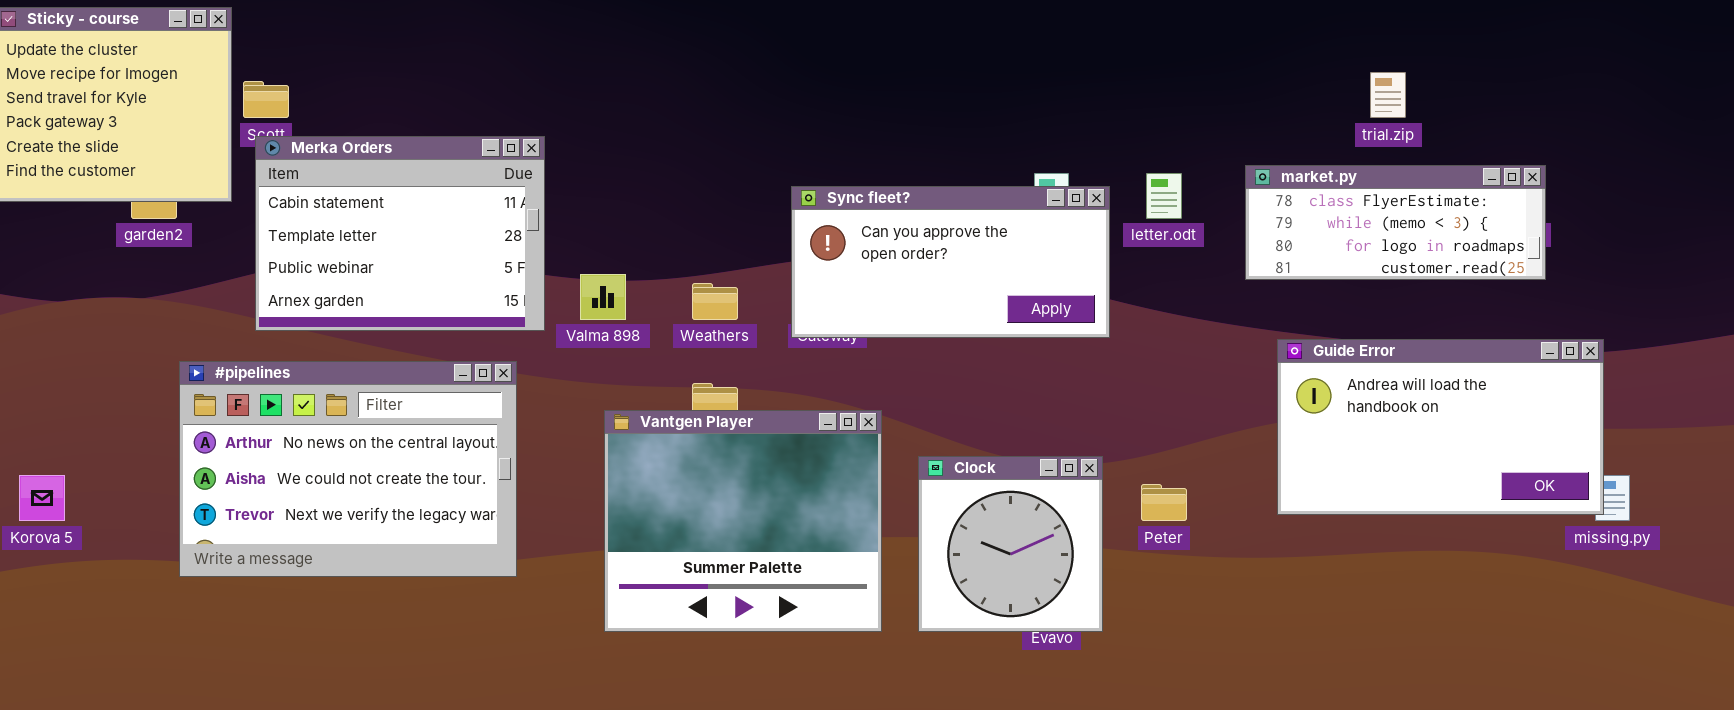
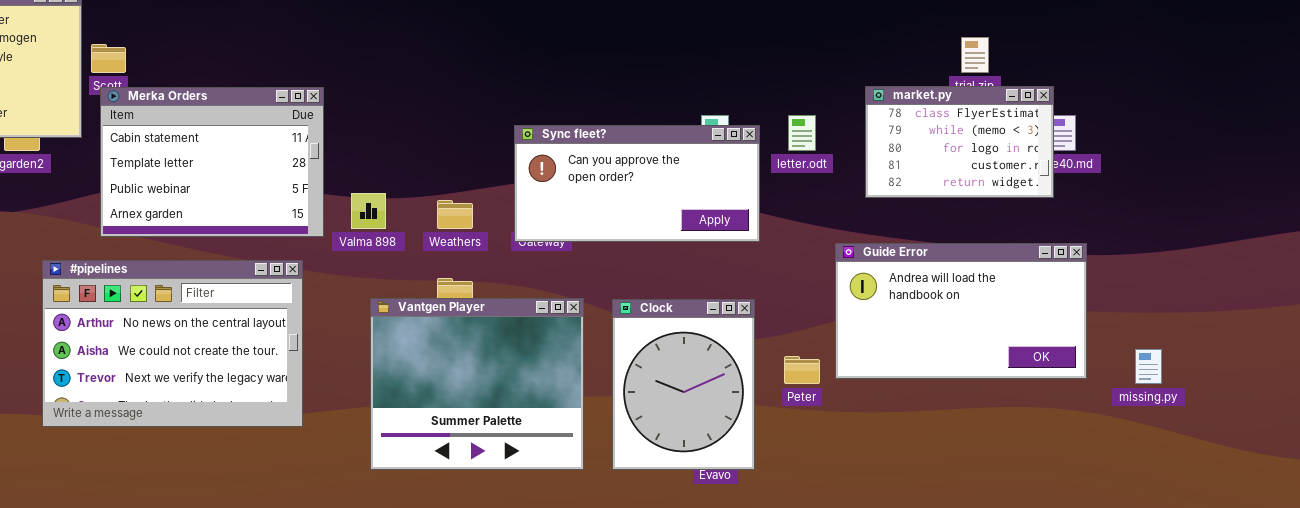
market.py: [1245,165,1546,280] -> [865,86,1054,198], resized
Guide Error: [1277,339,1604,515] -> [835,243,1087,379], moved
Clock: [918,456,1103,632] -> [612,299,755,470], resized

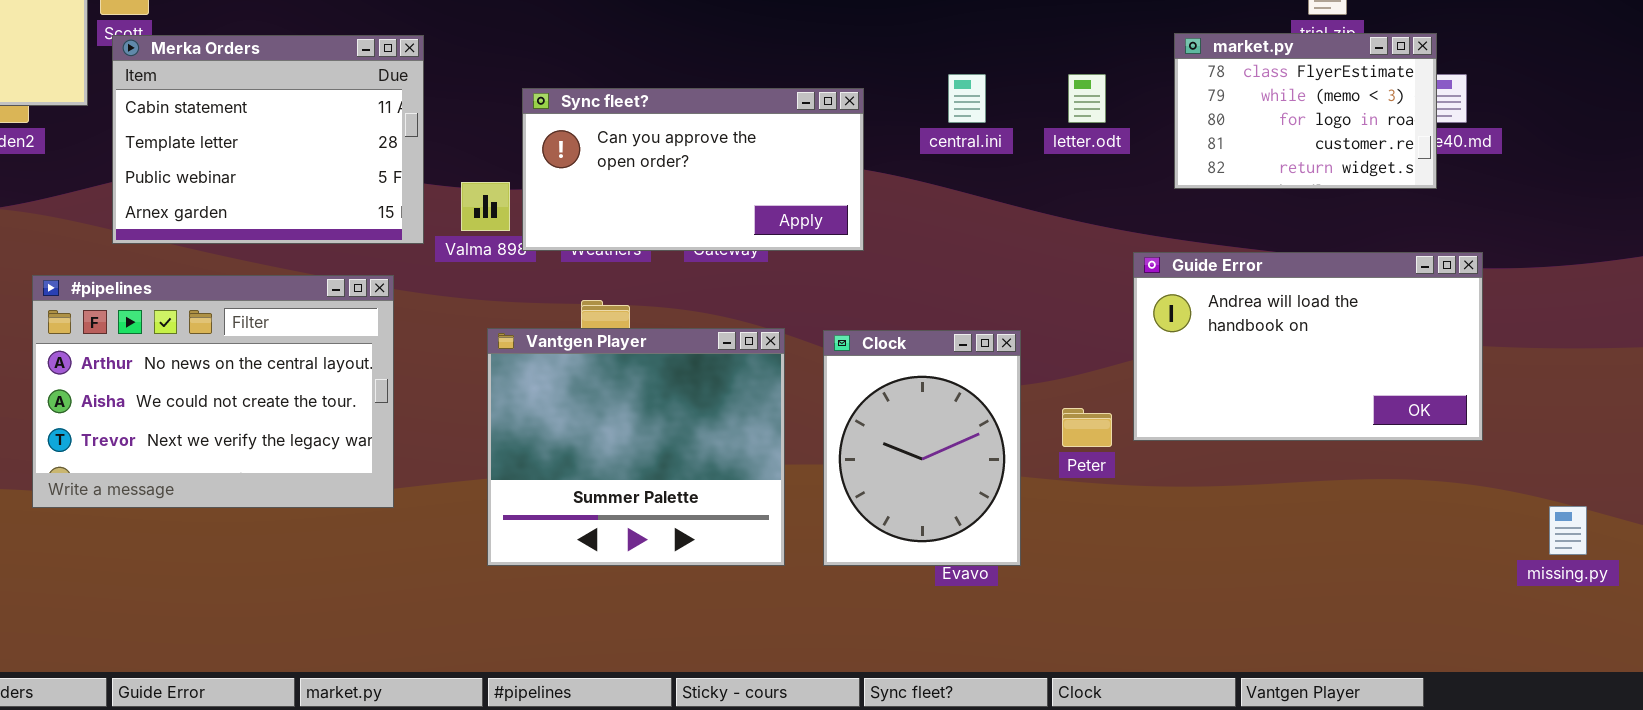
Sync fleet?: [514,125,760,242] -> [522,88,864,251], moved
missing.py: [1135,349,1162,384] -> [1549,506,1587,555], moved

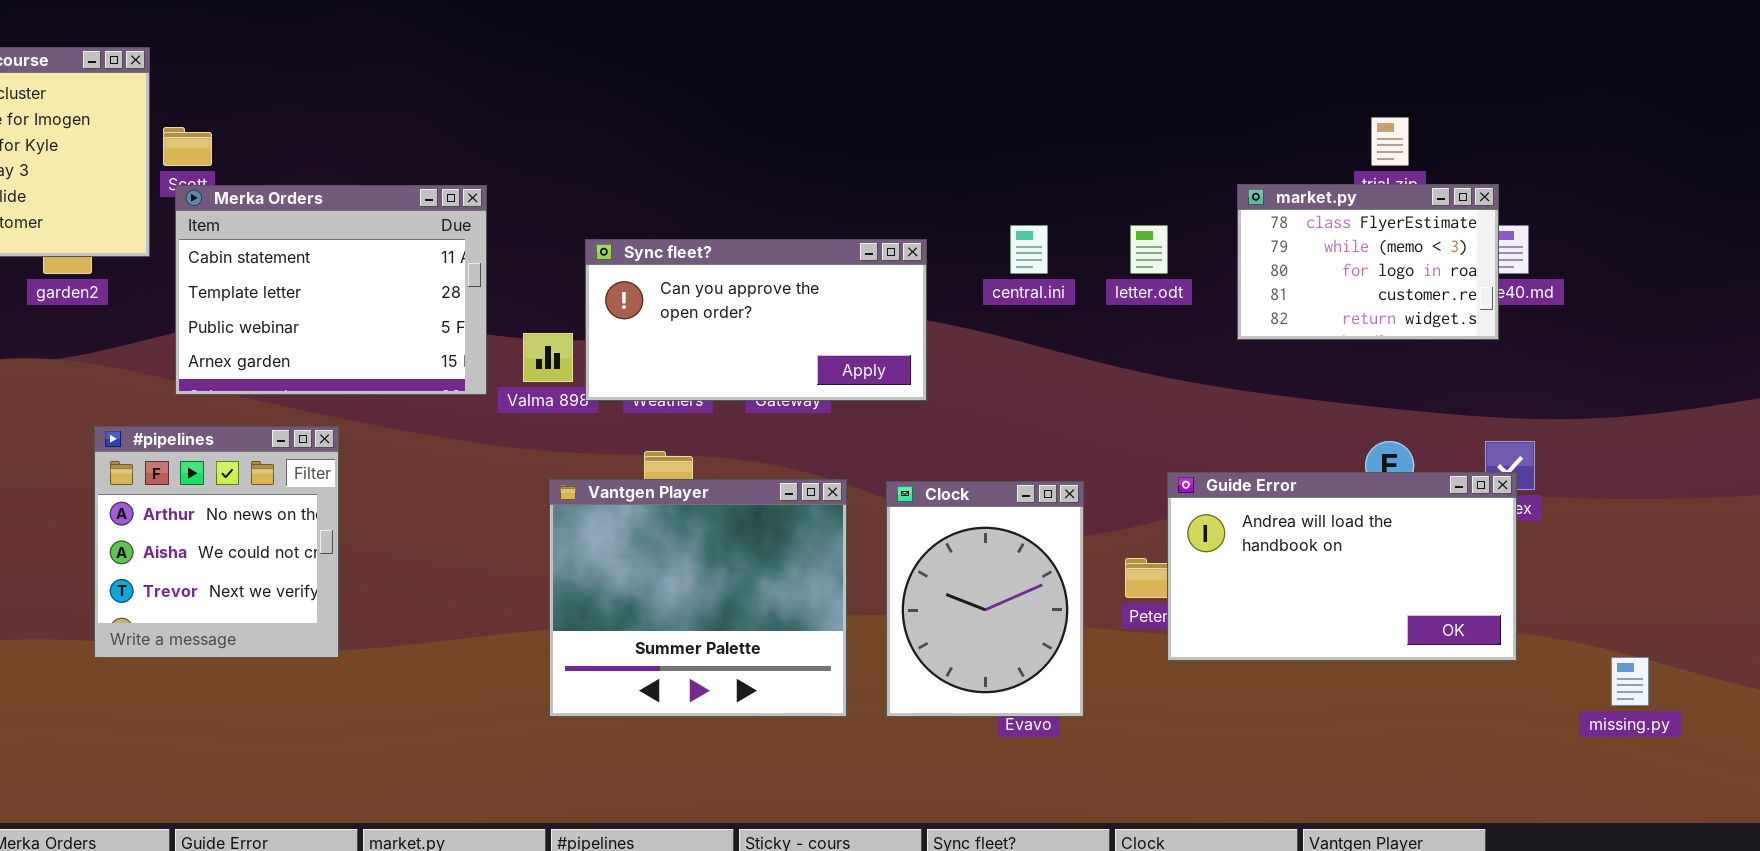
Guide Error: [1133,252,1483,441] -> [1167,472,1517,661], moved
#pipelines: [32,275,394,508] -> [94,426,339,658], resized

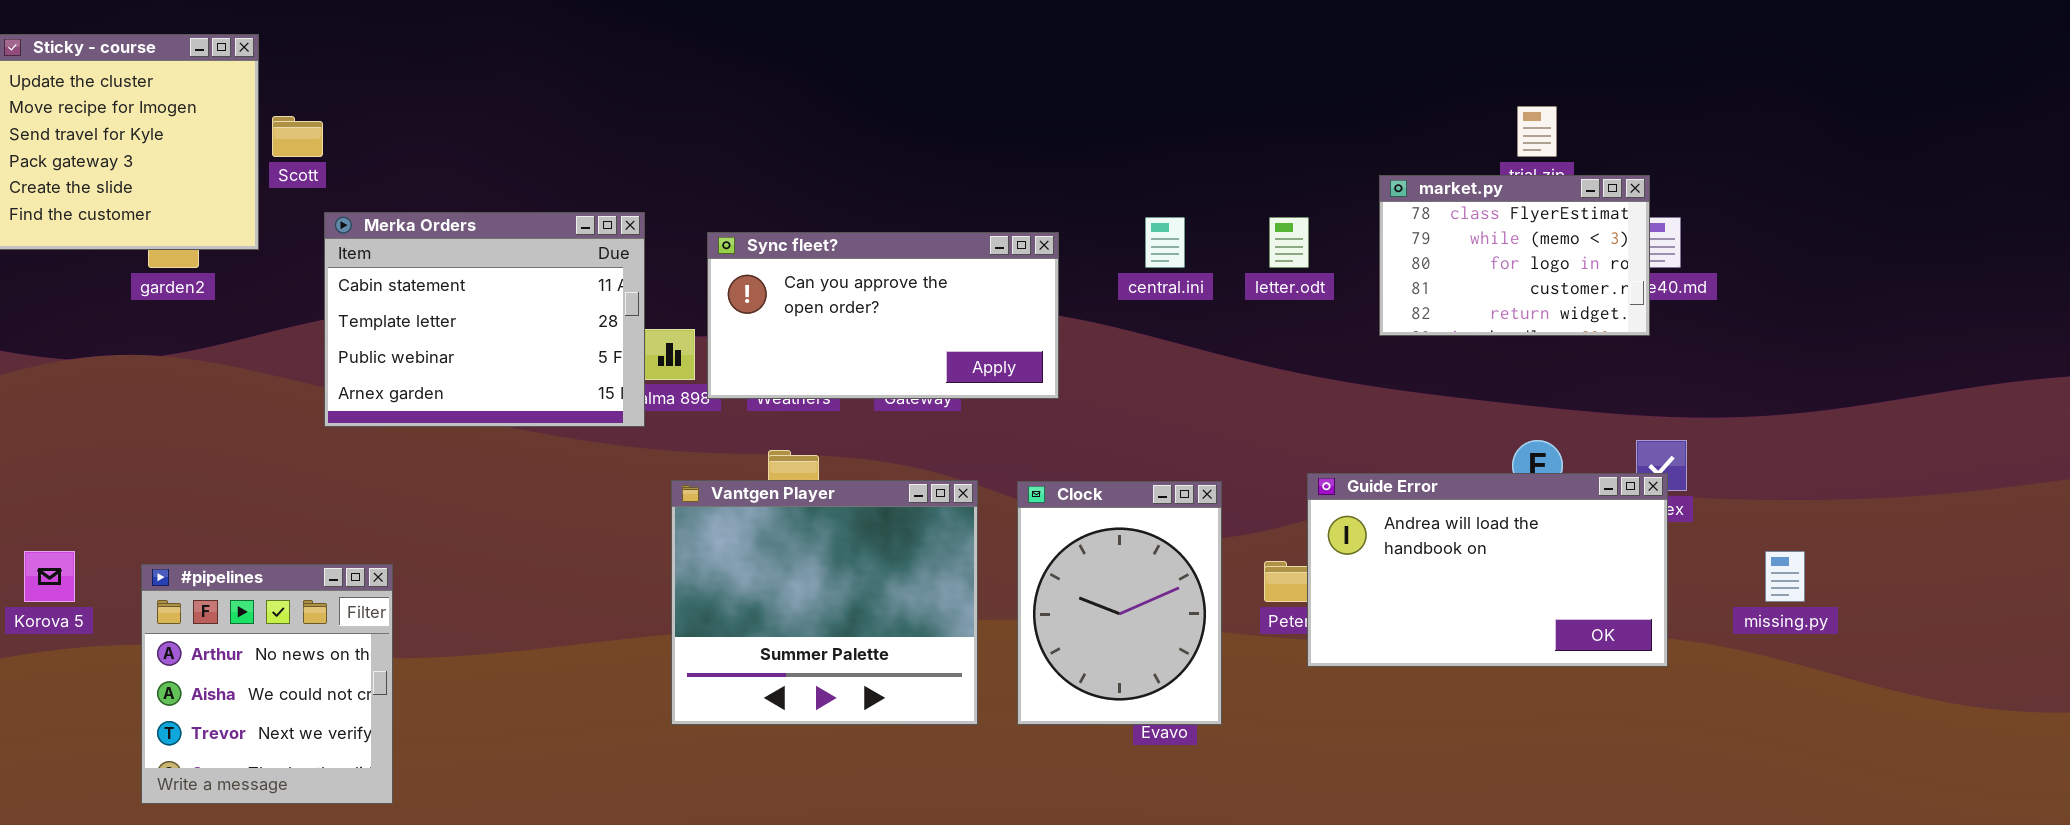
Merka Orders: [175,185,487,395] -> [324,212,645,427], moved
#pipelines: [94,426,339,658] -> [141,564,393,804], moved
missing.py: [1611,657,1649,706] -> [1765,551,1805,602], moved

